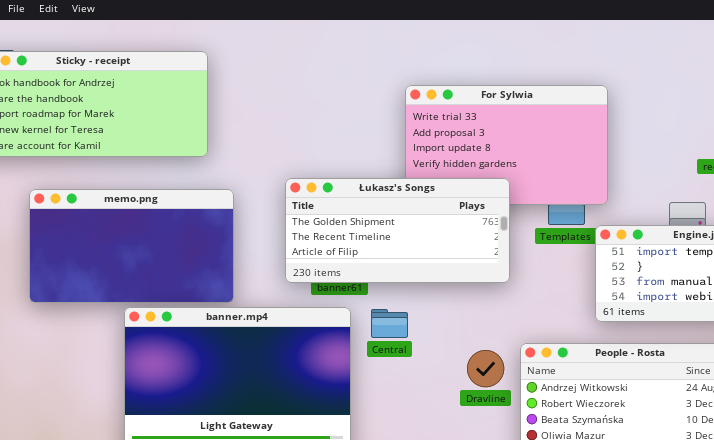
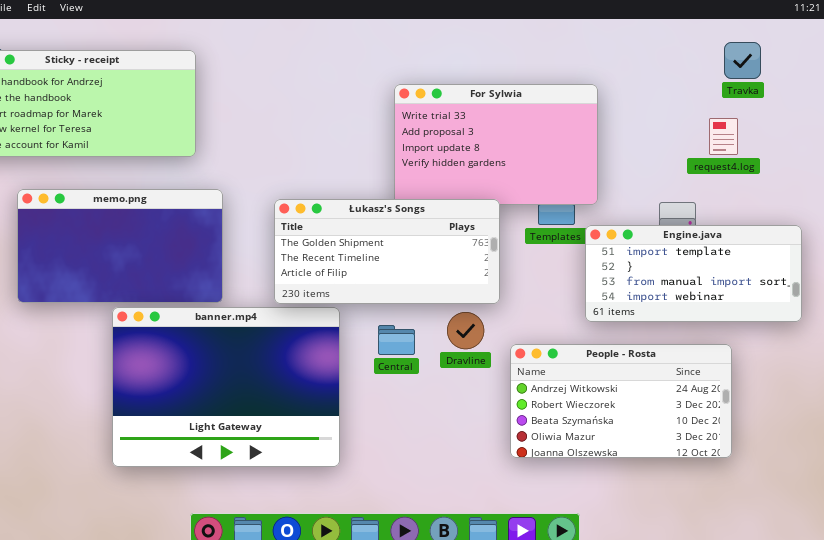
Łukasz's Songs: [285,178,510,283] -> [274,199,500,304], moved
Central: [371,309,408,338] -> [378,325,415,355], moved
Dravline: [467,350,504,387] -> [447,312,484,349], moved

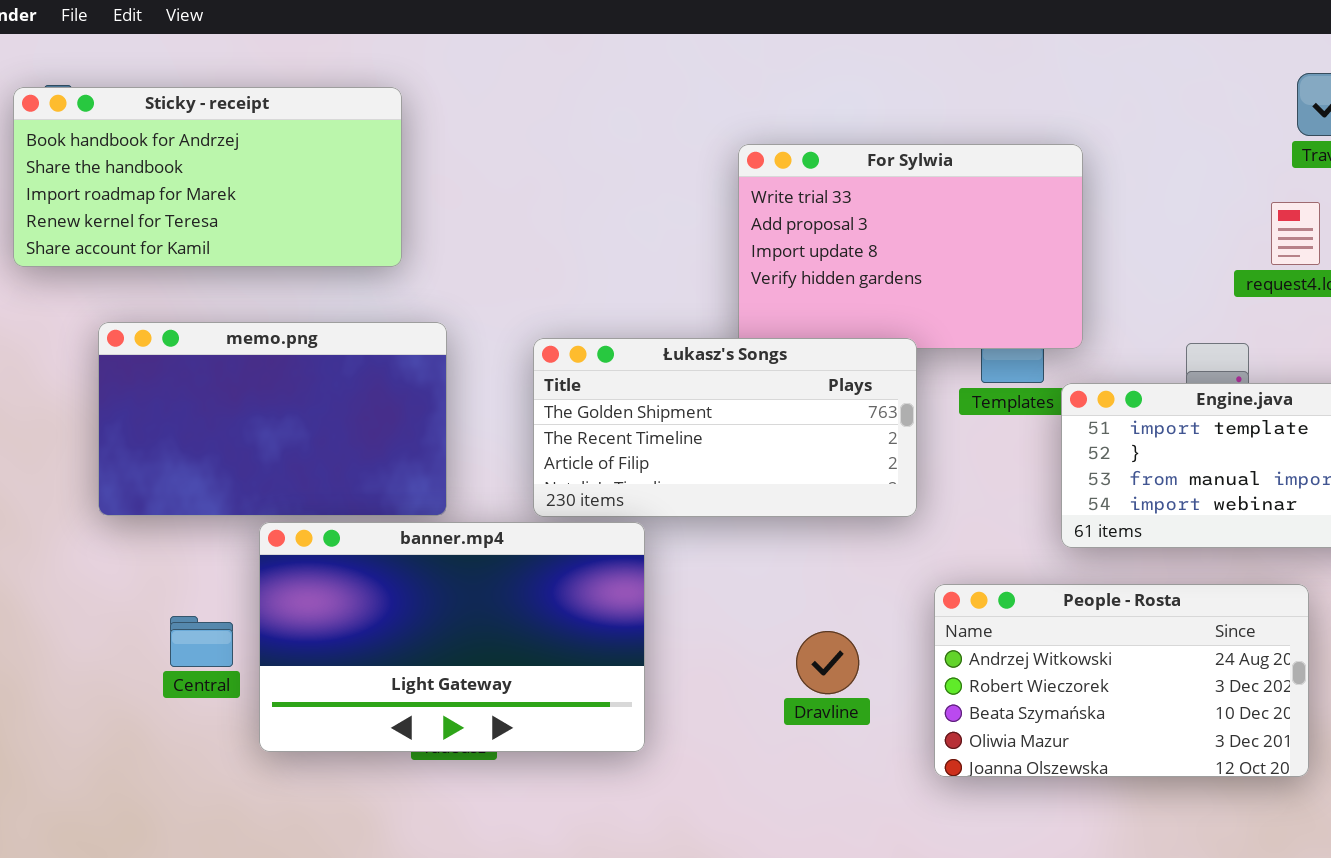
banner.mp4: [112,307,340,467] -> [259,522,645,752], resized
Dravline: [447,312,484,349] -> [796,631,859,694], moved
Central: [378,325,415,355] -> [170,616,233,667], moved

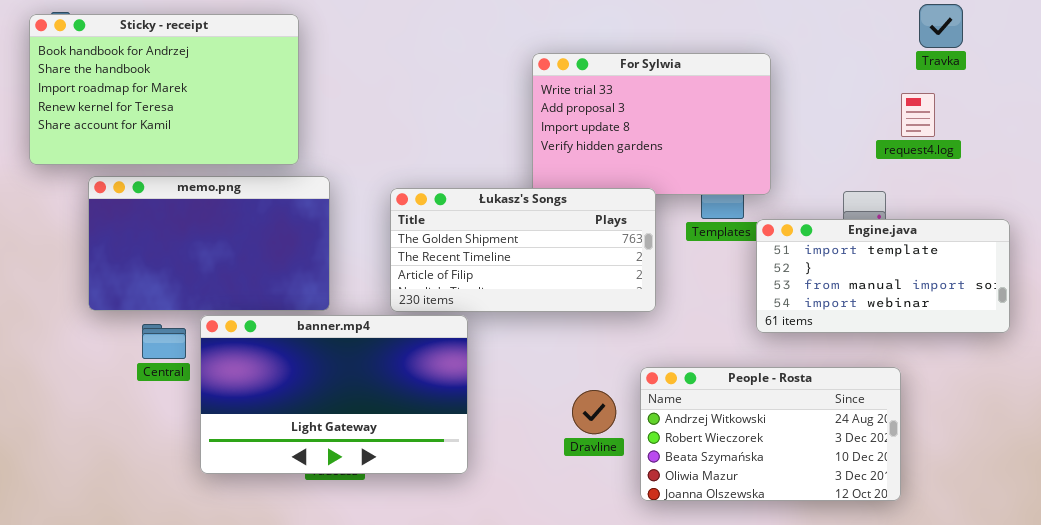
Sticky - receipt: [13,87,402,267] -> [29,14,299,165], resized
People - Rosta: [934,584,1309,777] -> [640,367,901,501], moved
Central: [170,616,233,667] -> [142,324,186,359], moved

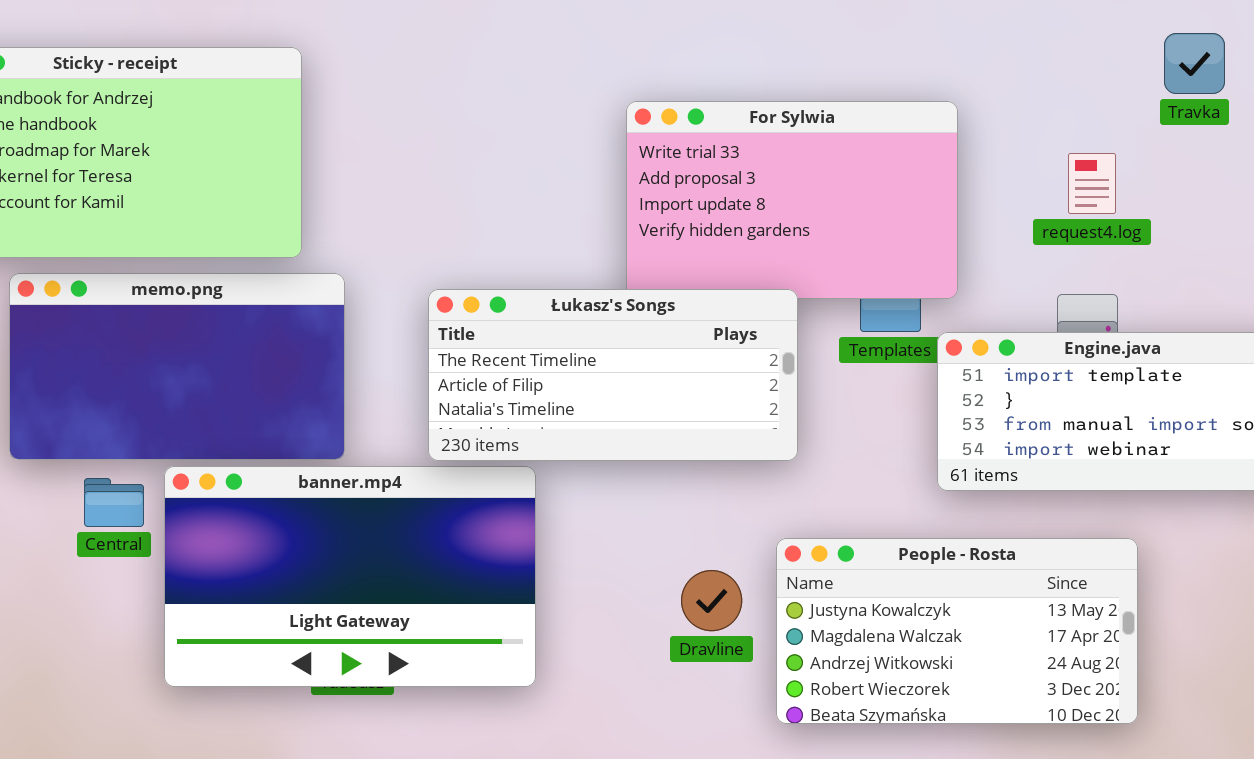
request4.log: [901,93,935,137] -> [1068,153,1116,214], moved
Łukasz's Songs: [390,188,656,312] -> [428,289,798,461], scrolled down 1 row
People - Rosta: [640,367,901,501] -> [776,538,1138,724], scrolled up 2 rows

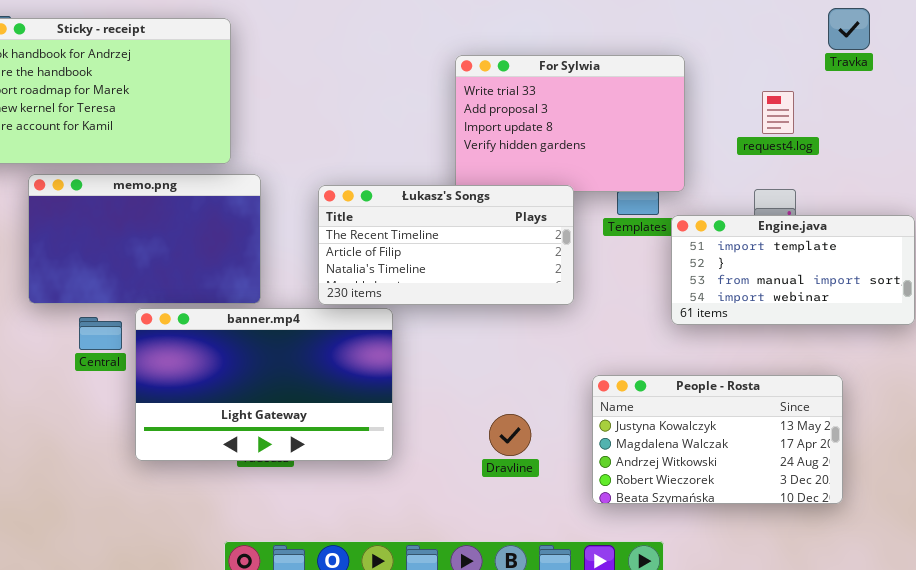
People - Rosta: [776,538,1138,724] -> [592,375,843,504], moved
Dravline: [681,570,742,631] -> [489,414,531,456], moved

